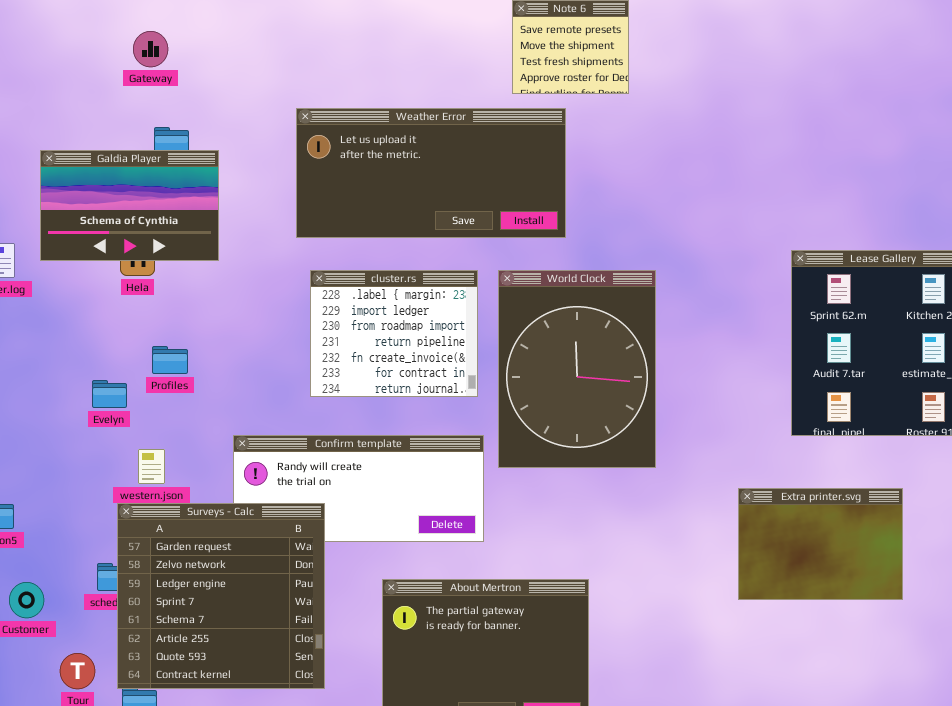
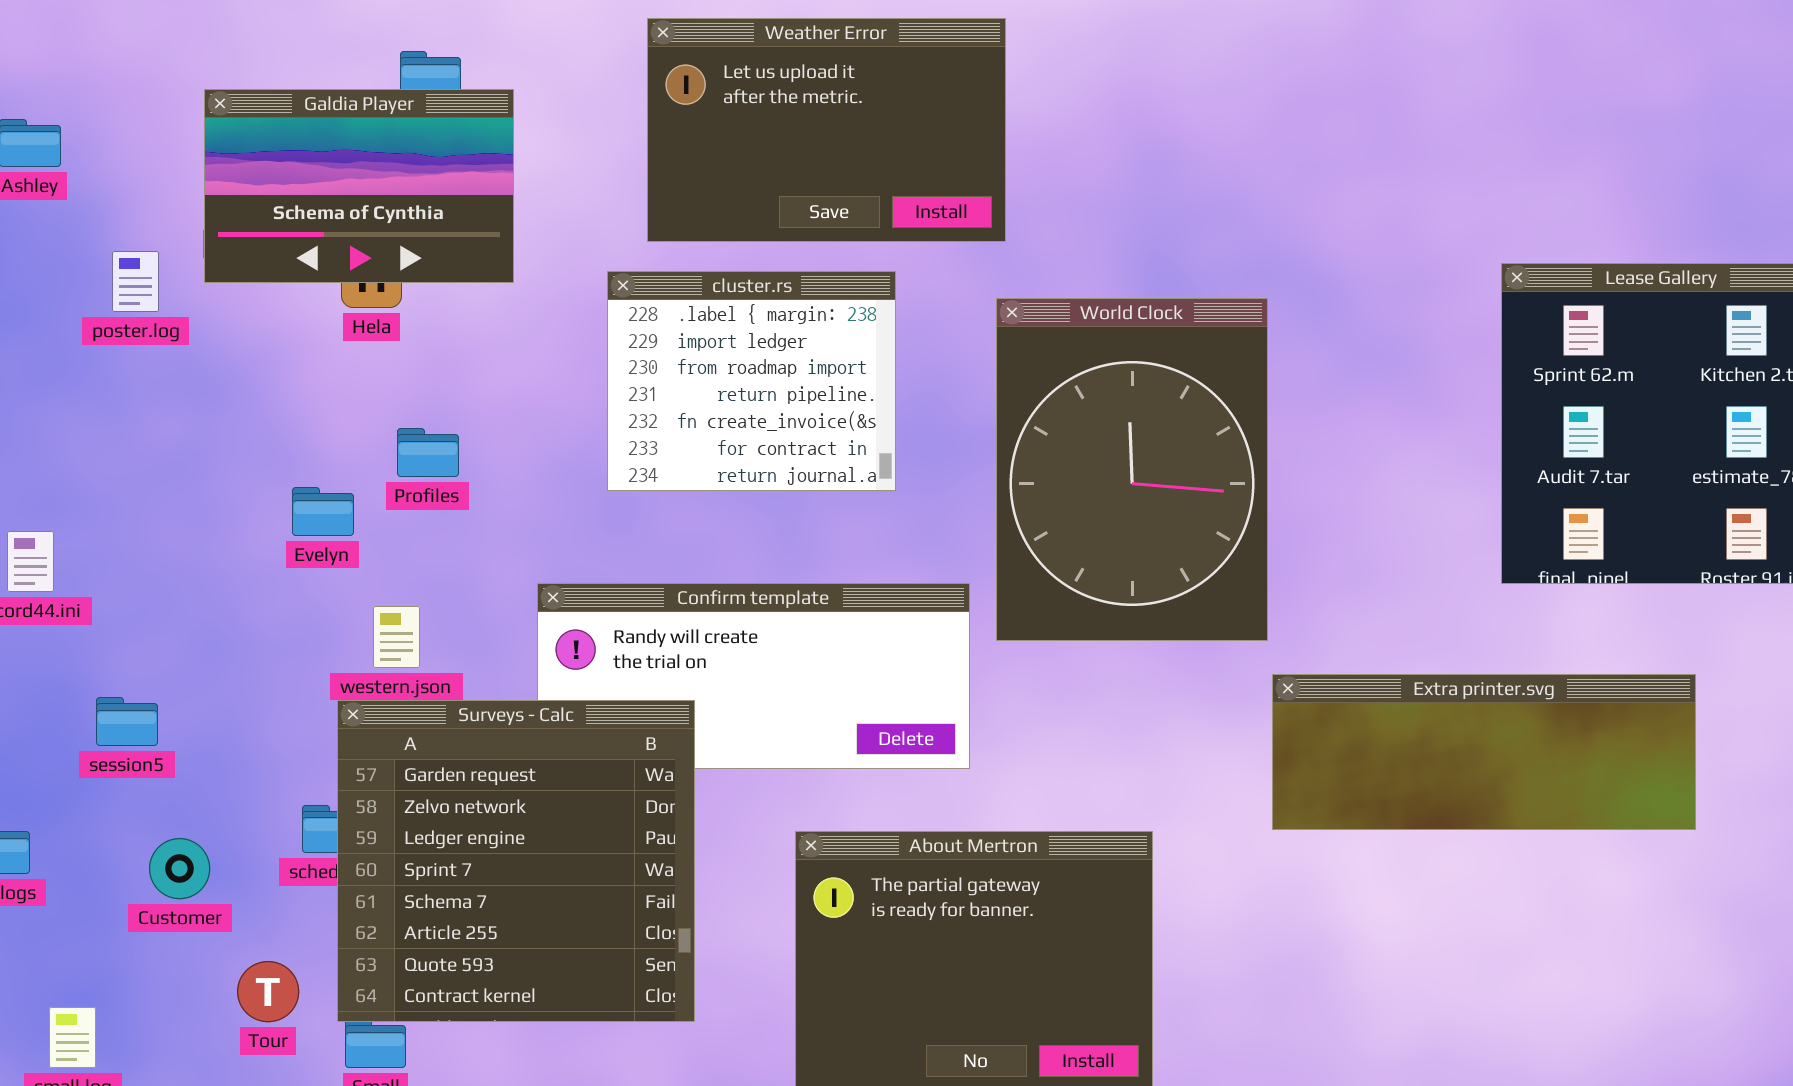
Weather Error: [296,108,566,238] -> [647,18,1006,242], resized
cluster.rs: [310,270,478,397] -> [607,271,896,491], moved
Extra printer.svg: [738,488,903,600] -> [1272,674,1696,830], resized

